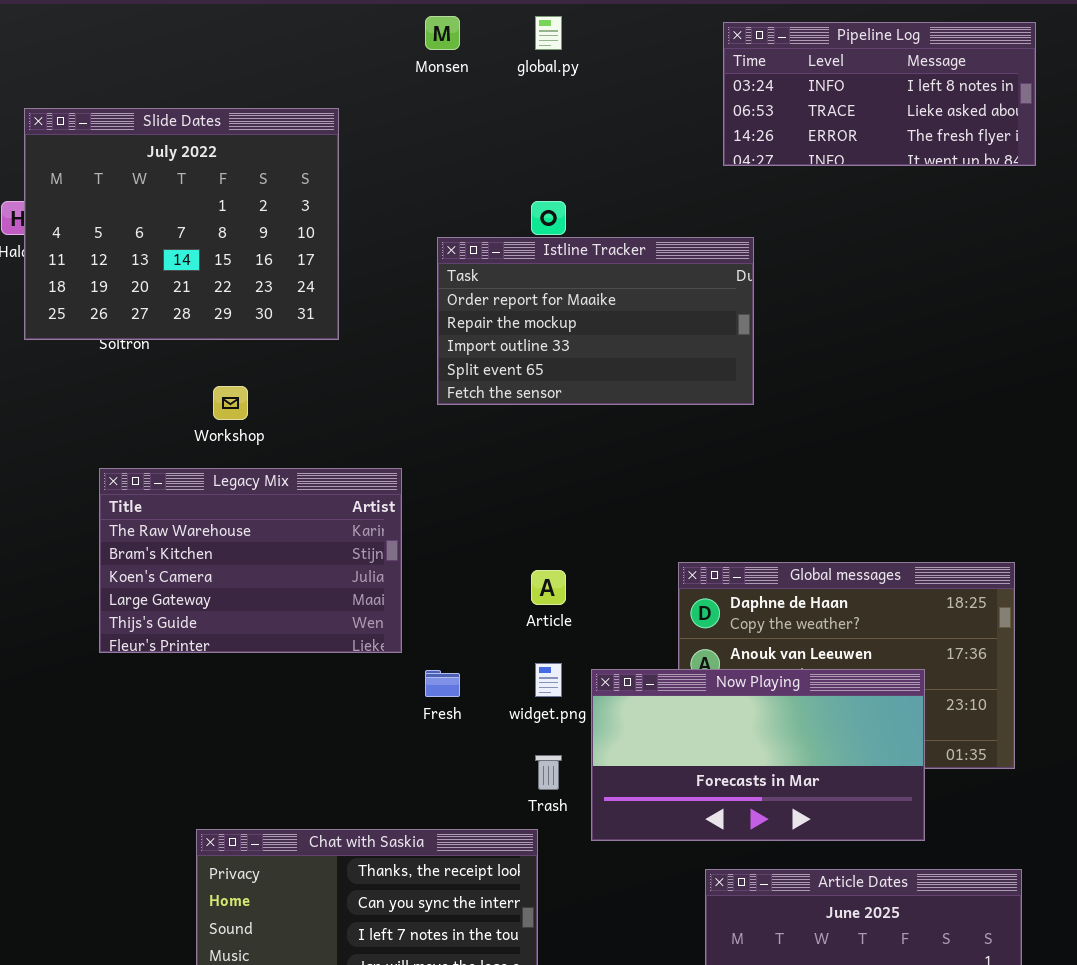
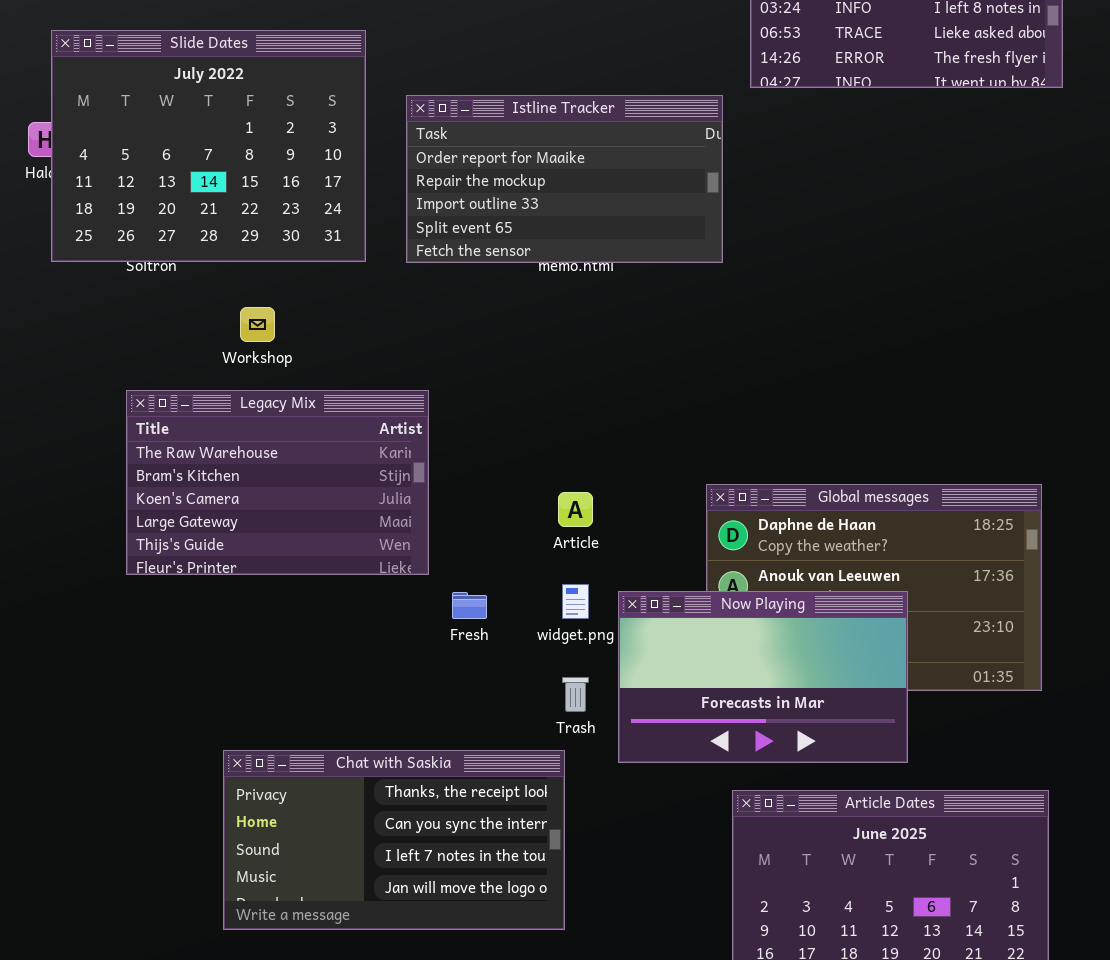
Istline Tracker: [437,237,754,405] -> [406,95,723,263], moved
Now Playing: [591,669,925,841] -> [618,591,908,763], resized

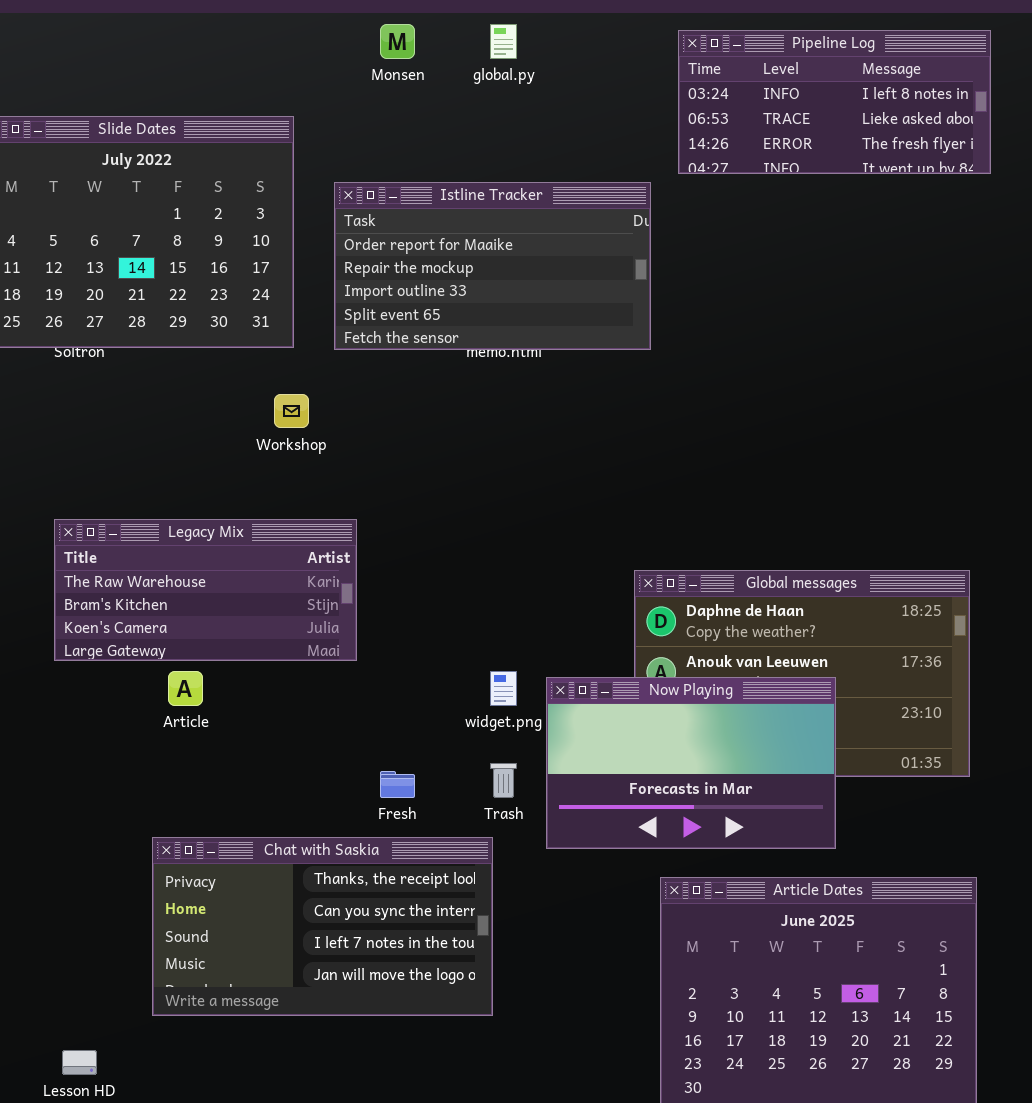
Workshop: [240,307,275,342] -> [274,394,309,428], moved
Legacy Mix: [126,390,429,575] -> [54,519,357,661], resized
Article: [558,492,593,527] -> [168,671,203,706], moved
Fresh: [452,592,487,619] -> [380,771,415,798], moved

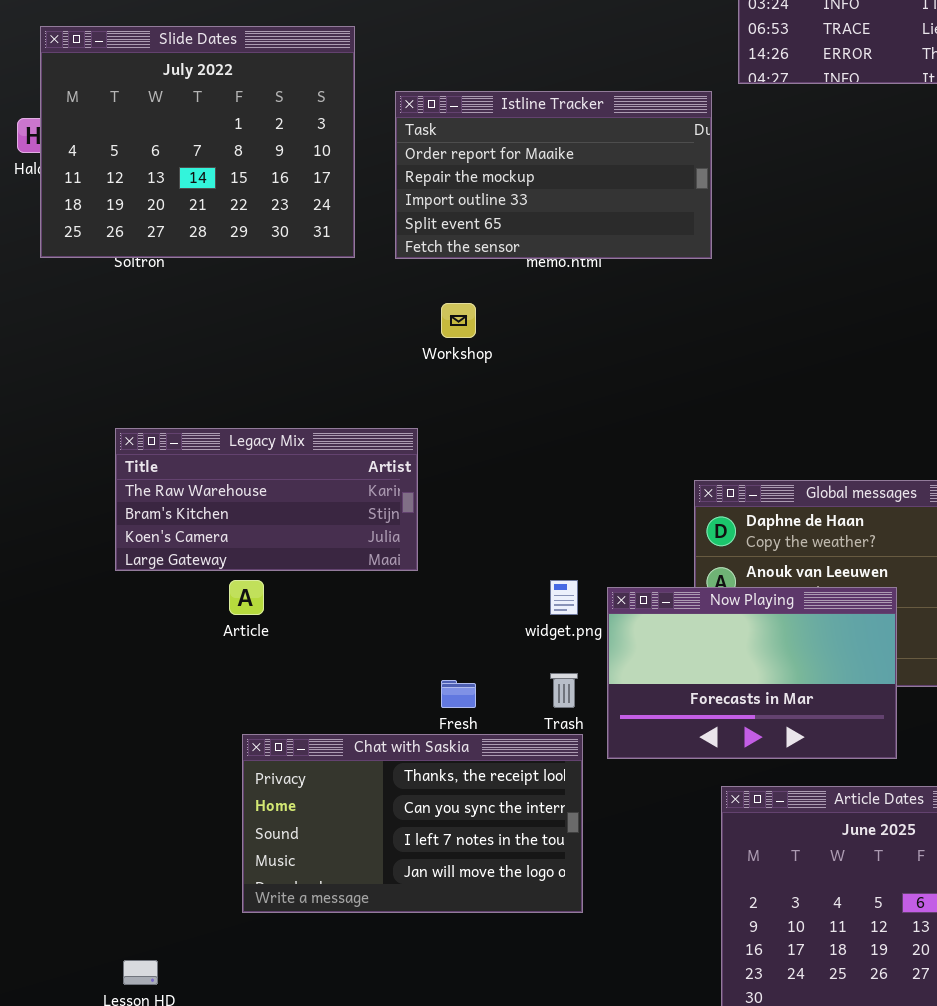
Workshop: [274,394,309,428] -> [441,303,476,338], moved
Chat with Saskia: [152,837,493,1016] -> [242,734,583,913], moved

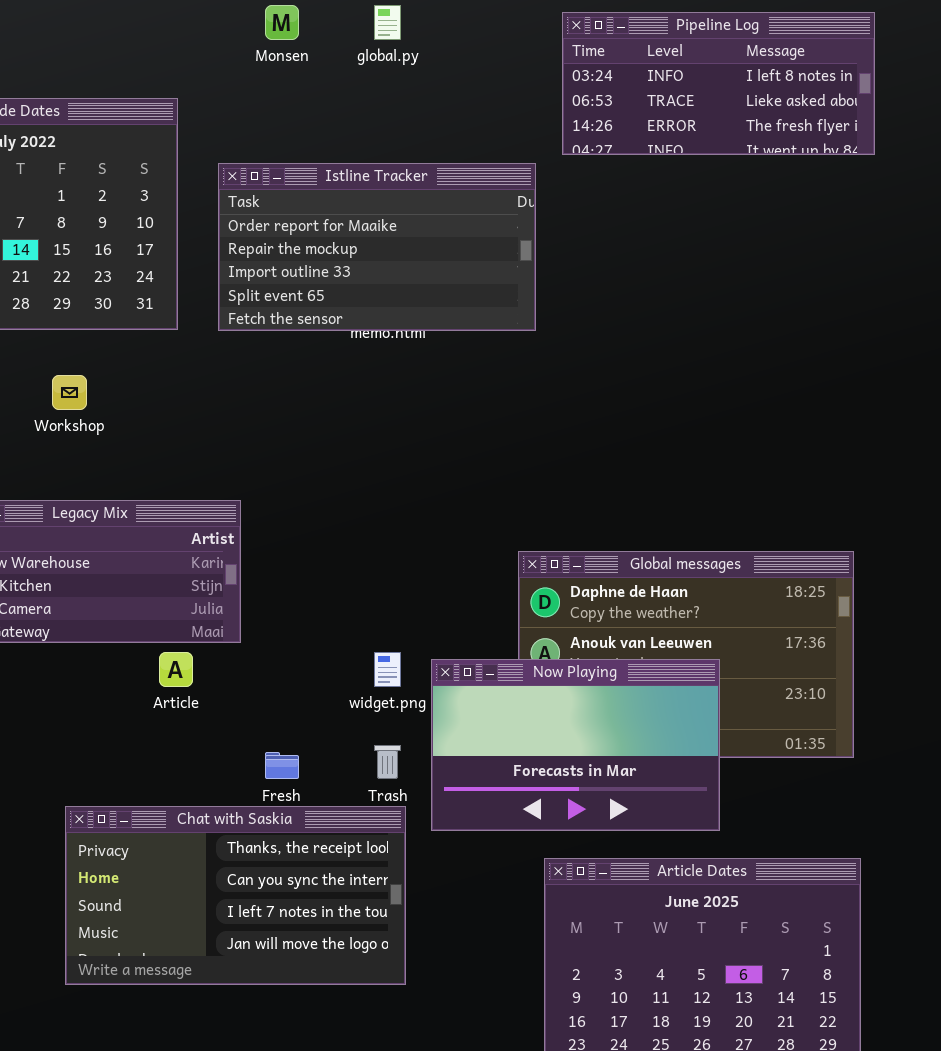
Workshop: [441,303,476,338] -> [52,375,87,410], moved
Article: [229,580,264,615] -> [159,652,193,687], moved

